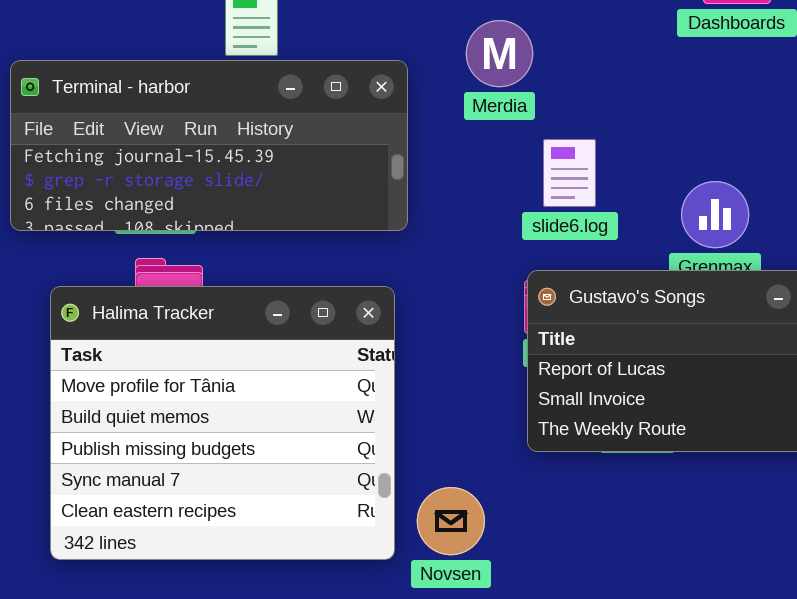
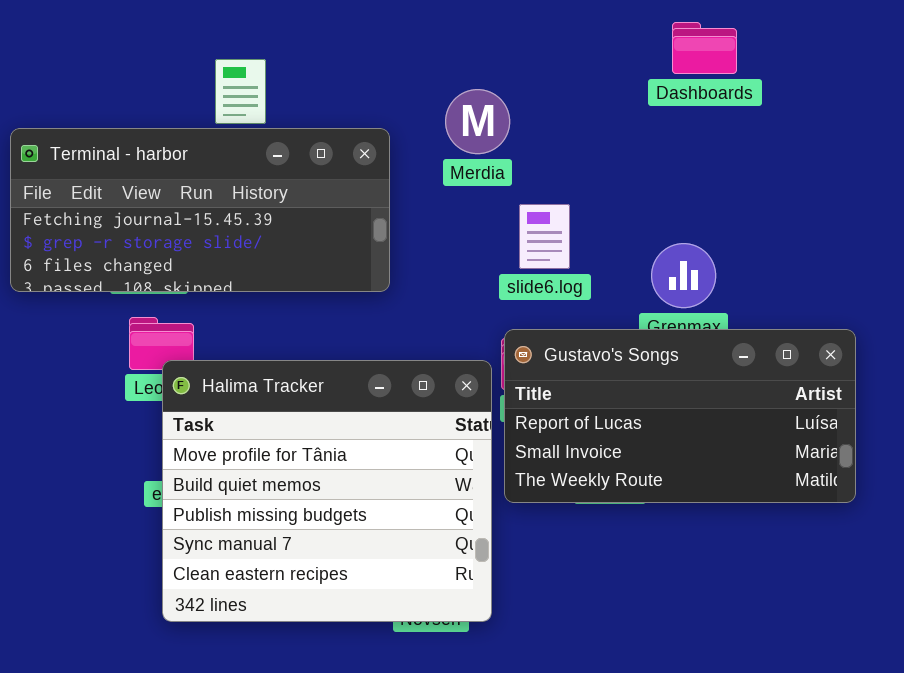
Halima Tracker: [50,286,395,560] -> [162,360,492,622], moved

